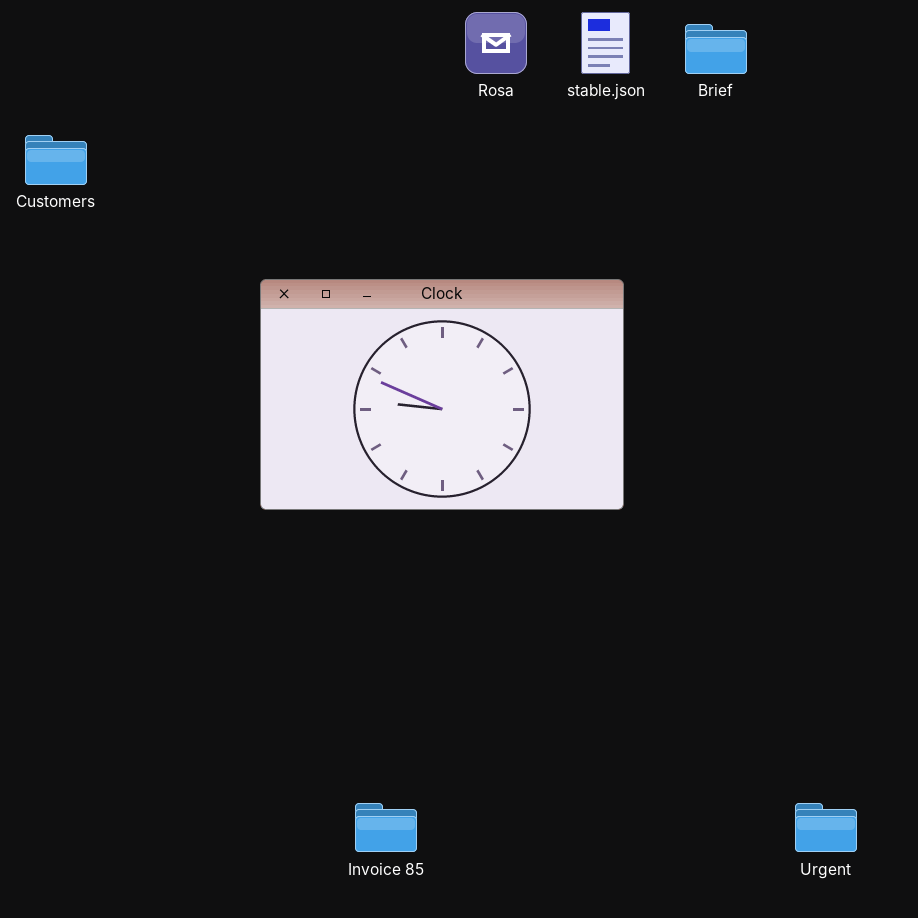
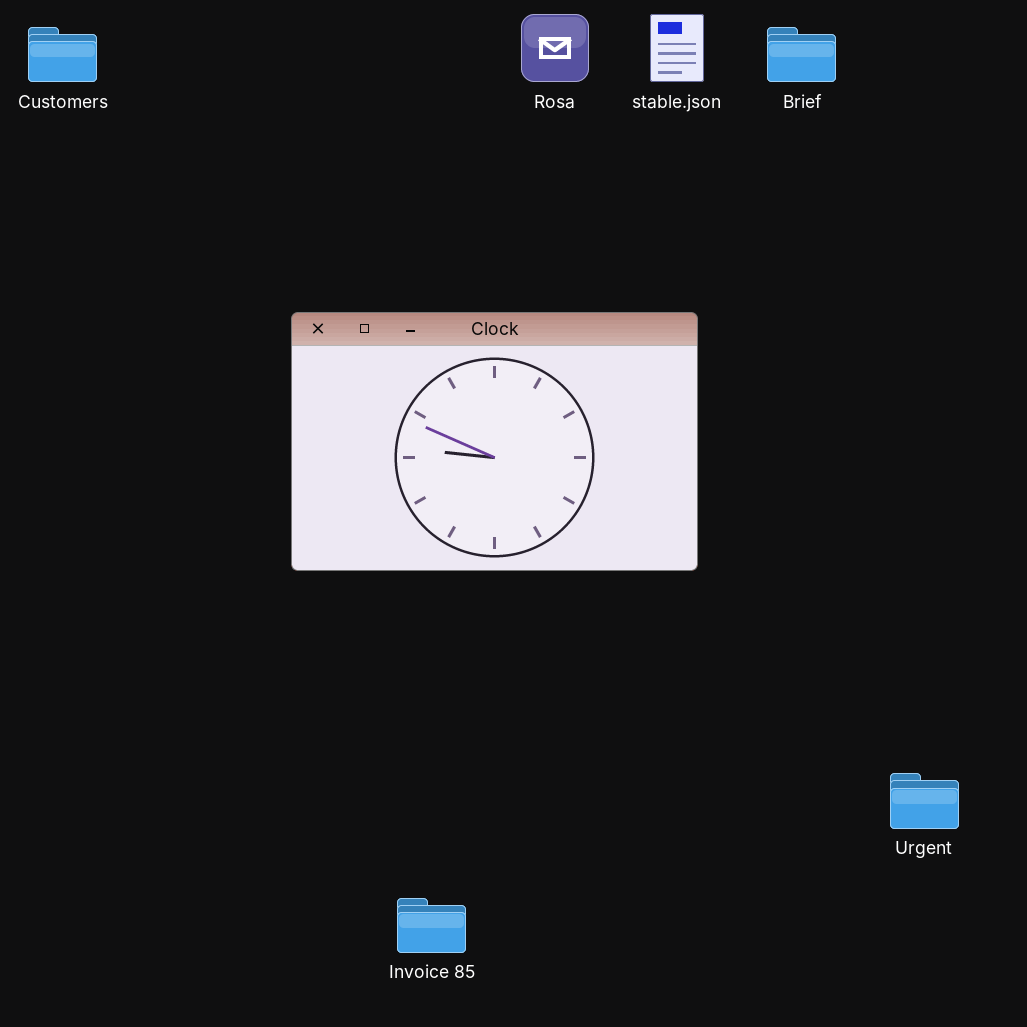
Customers: [25,135,87,185] -> [28,27,97,82], moved
Urgent: [795,803,857,852] -> [890,773,959,829], moved

